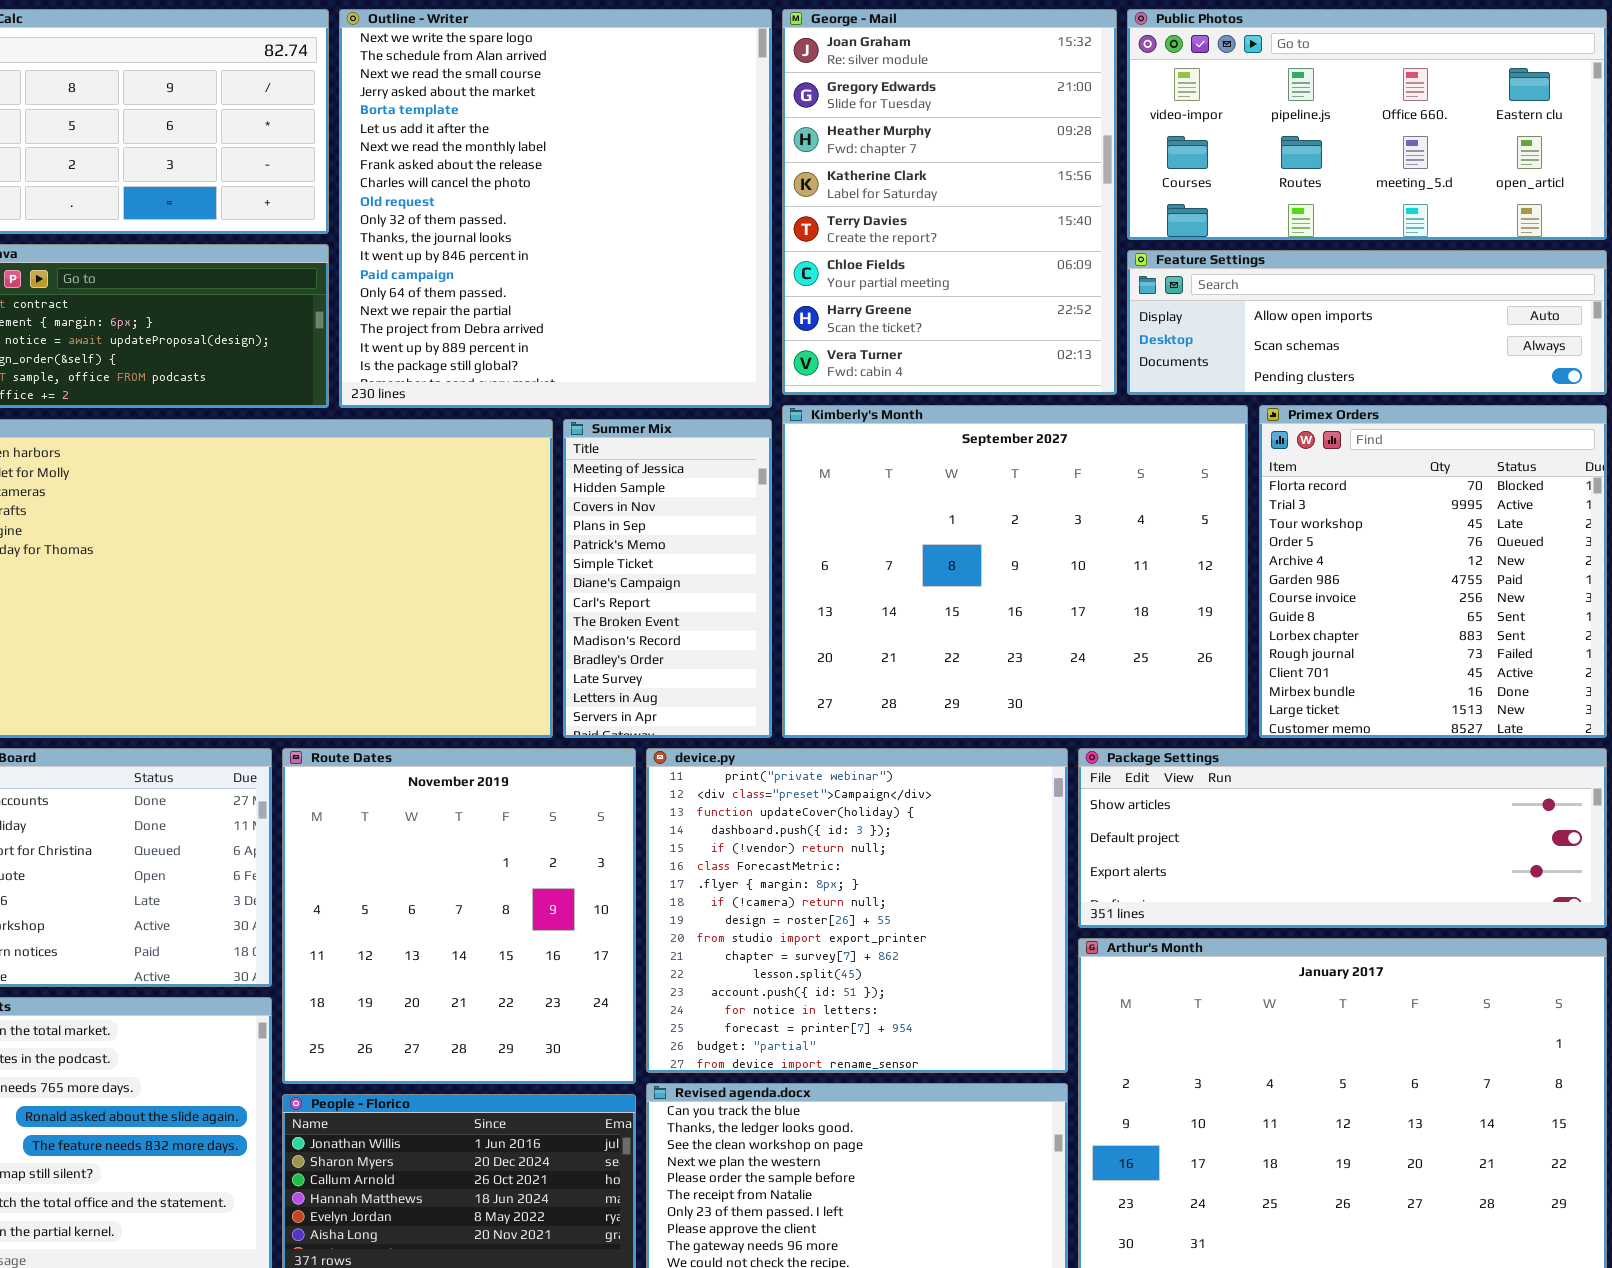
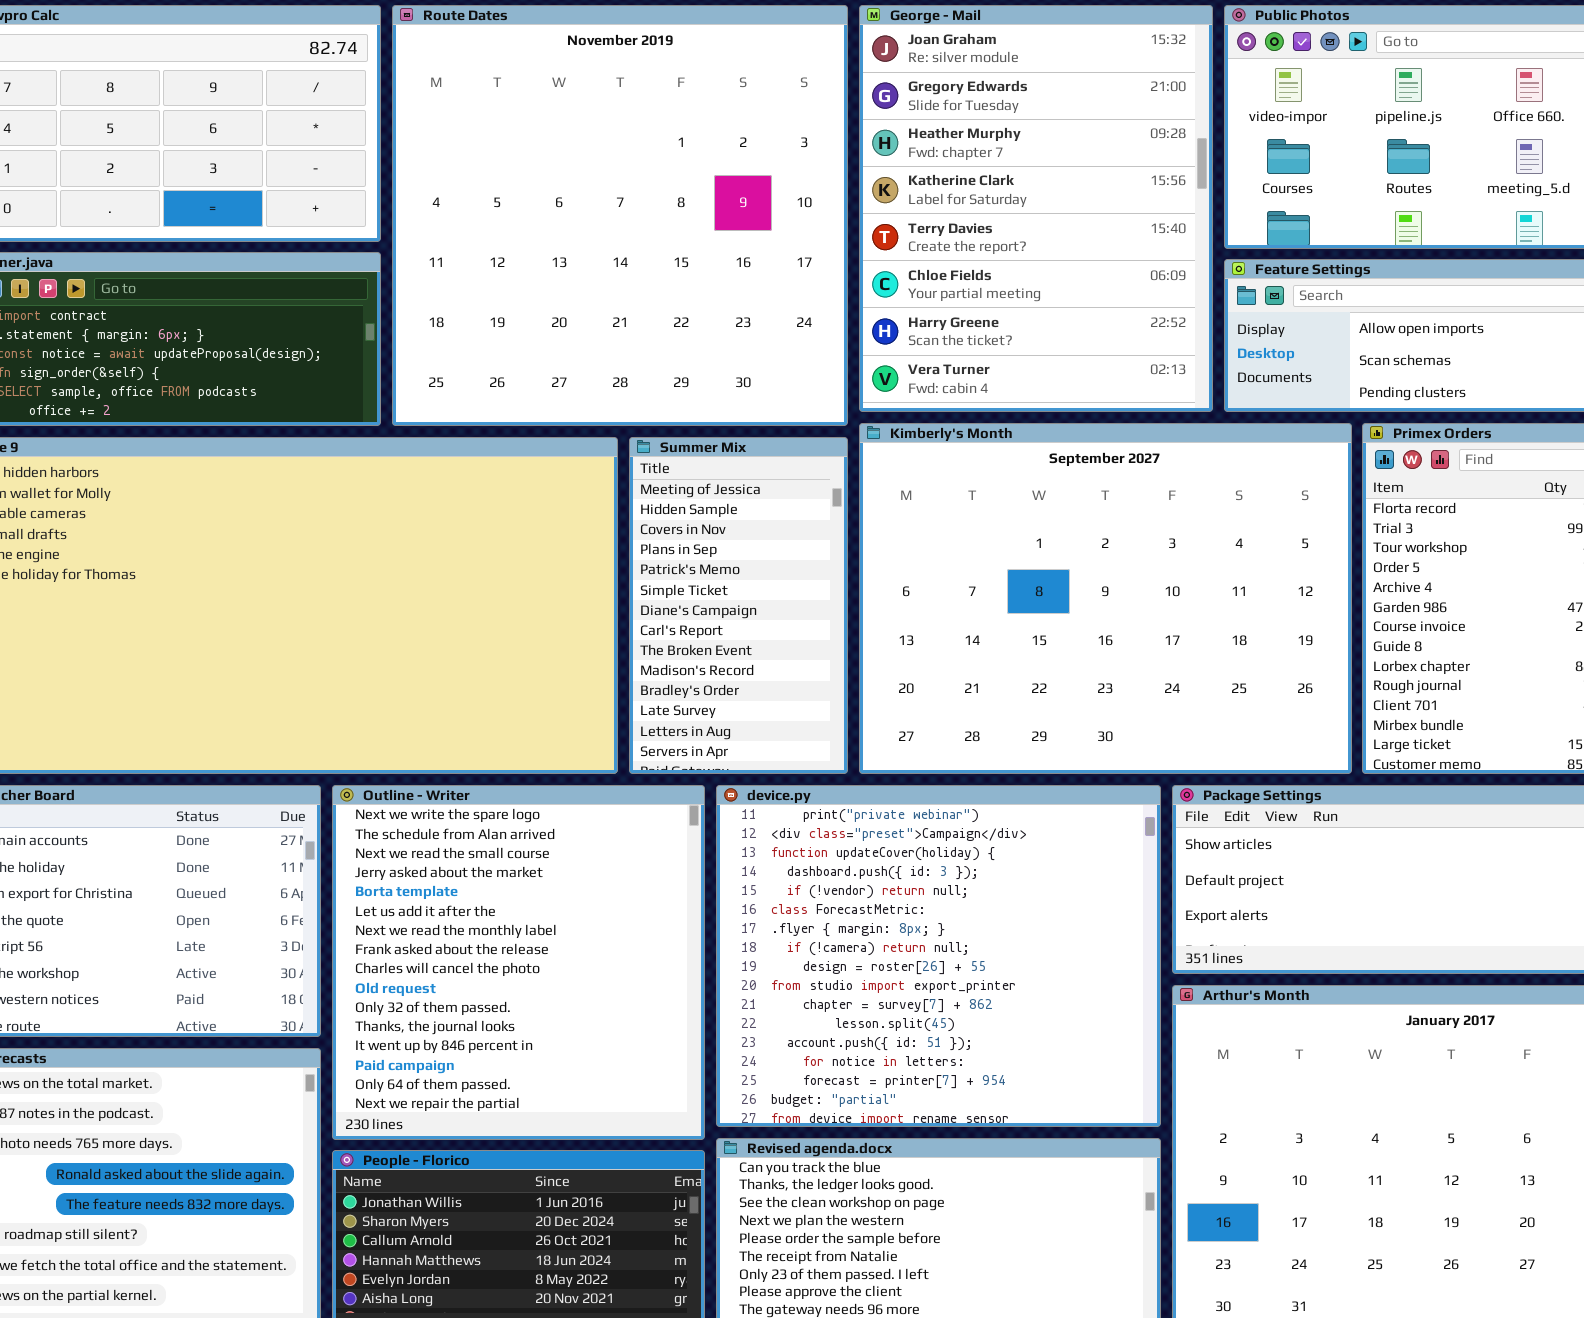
Outline - Writer: [339,9,772,408] -> [332,785,705,1140], moved, resized
Route Dates: [282,748,636,1084] -> [392,5,848,426], moved, resized

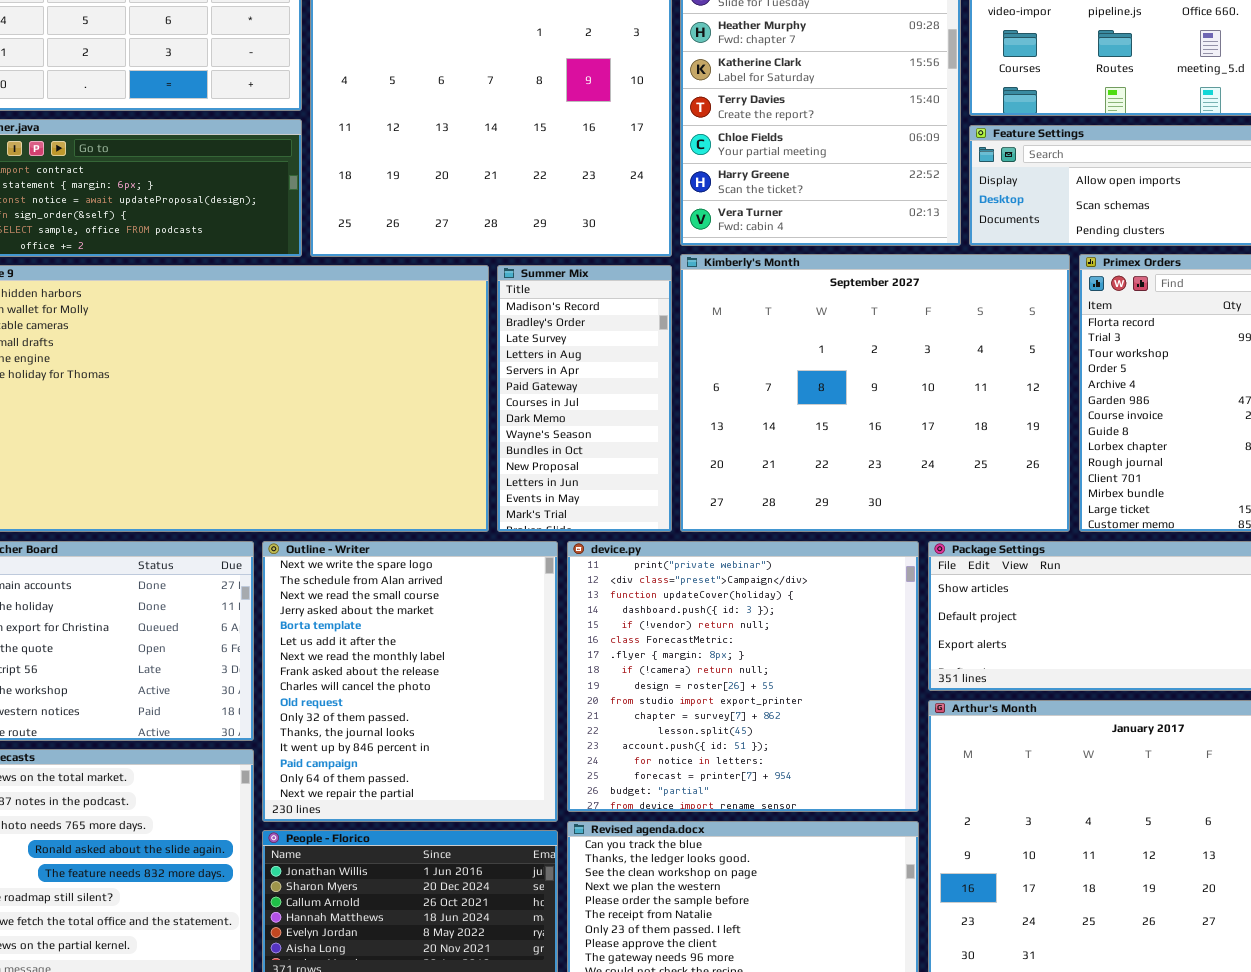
Summer Mix: [629,437,848,774] -> [497,265,672,532], scrolled down 9 rows

